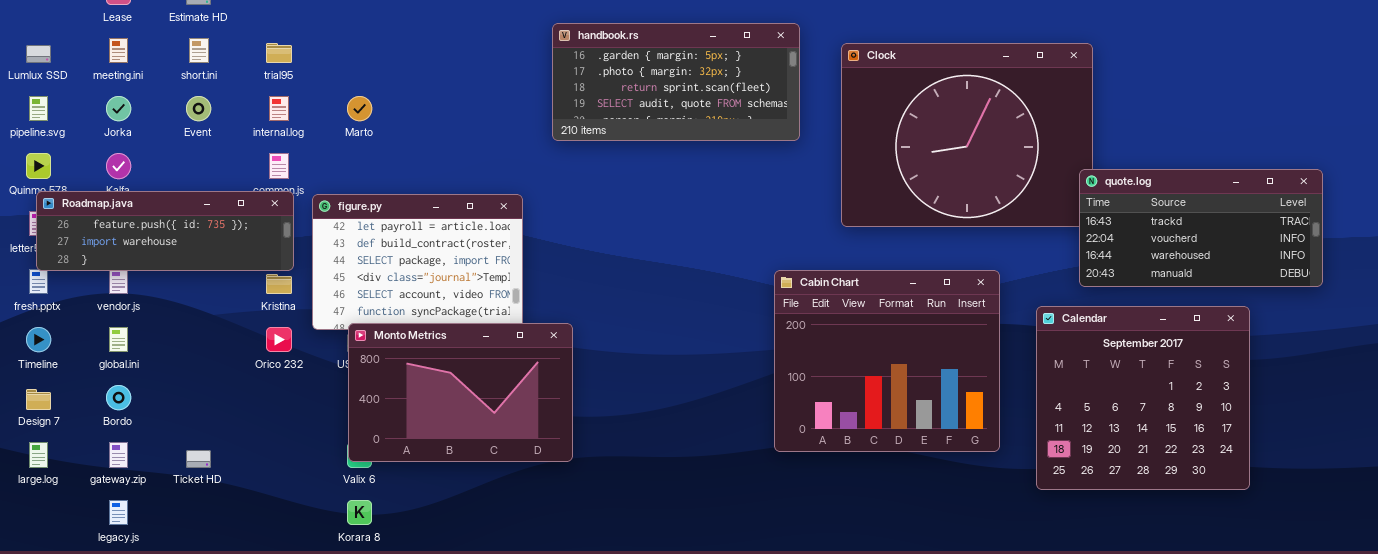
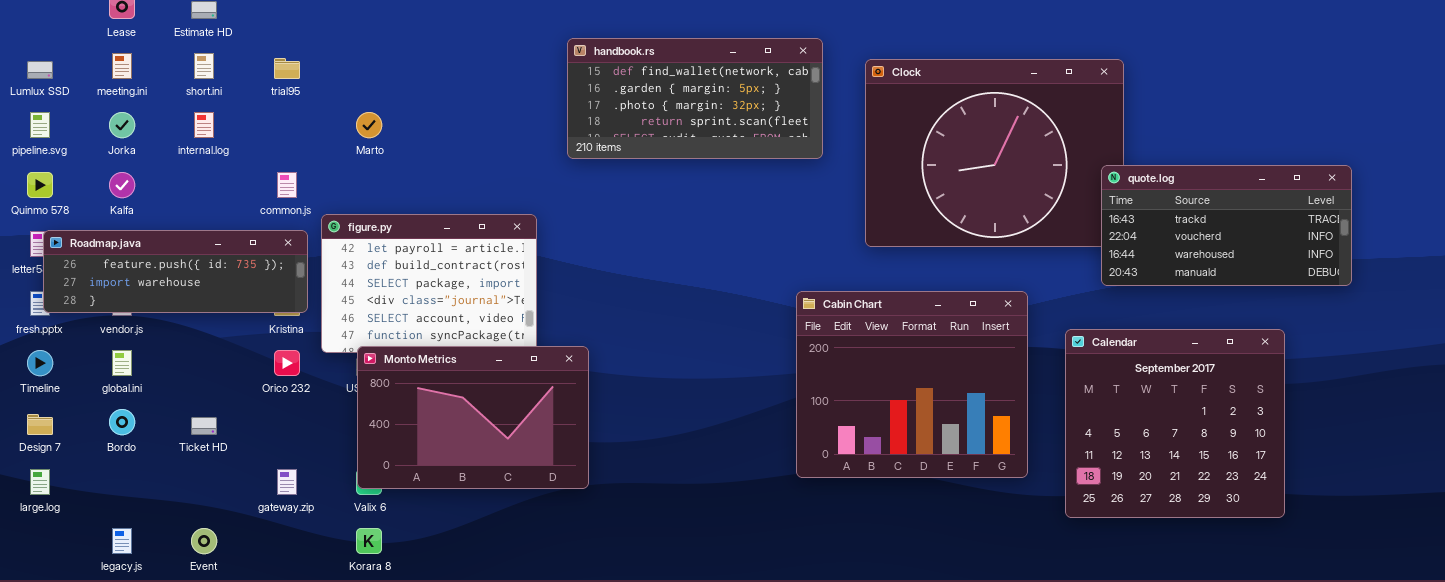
handbook.rs: [552,23,800,141] -> [567,38,823,159], scrolled up 1 row
Event: [186,96,211,121] -> [191,528,217,554], moved
internal.log: [269,96,289,121] -> [194,112,214,138], moved
quote.log: [1079,169,1323,287] -> [1101,165,1352,286], moved
Roadmap.java: [36,191,294,271] -> [43,230,308,313], moved
gateway.zip: [109,442,128,468] -> [277,469,297,495], moved
Ticket HD: [186,450,211,468] -> [191,417,217,435], moved

